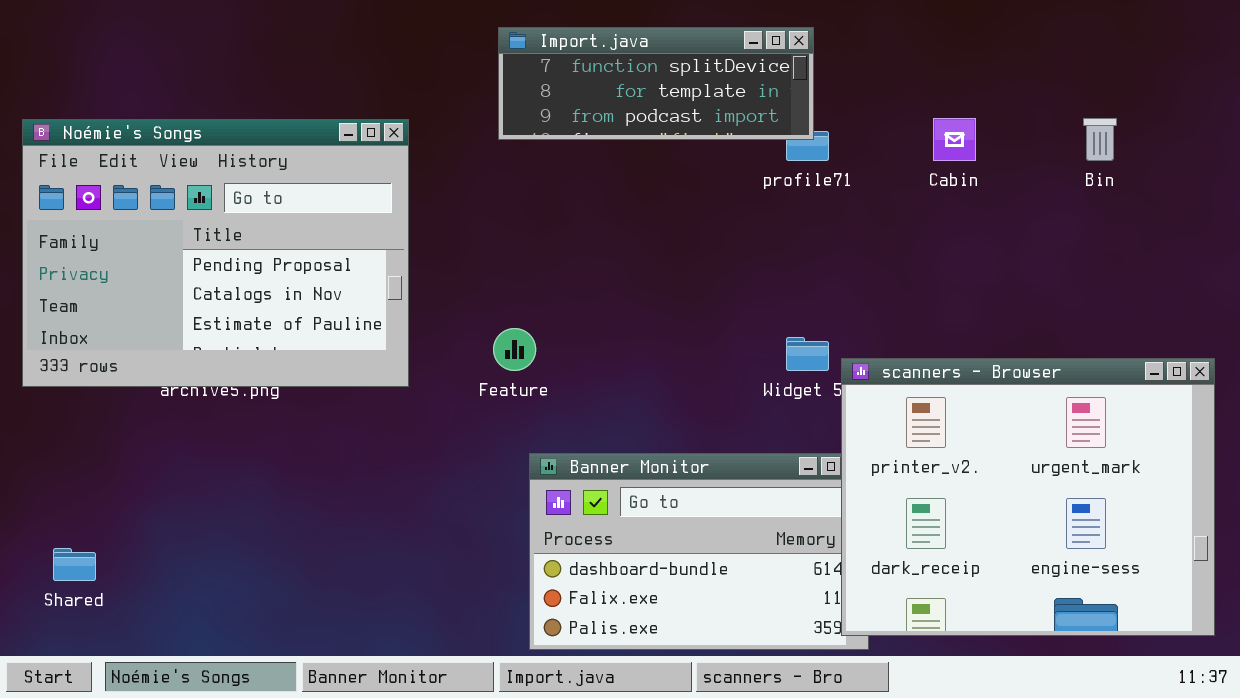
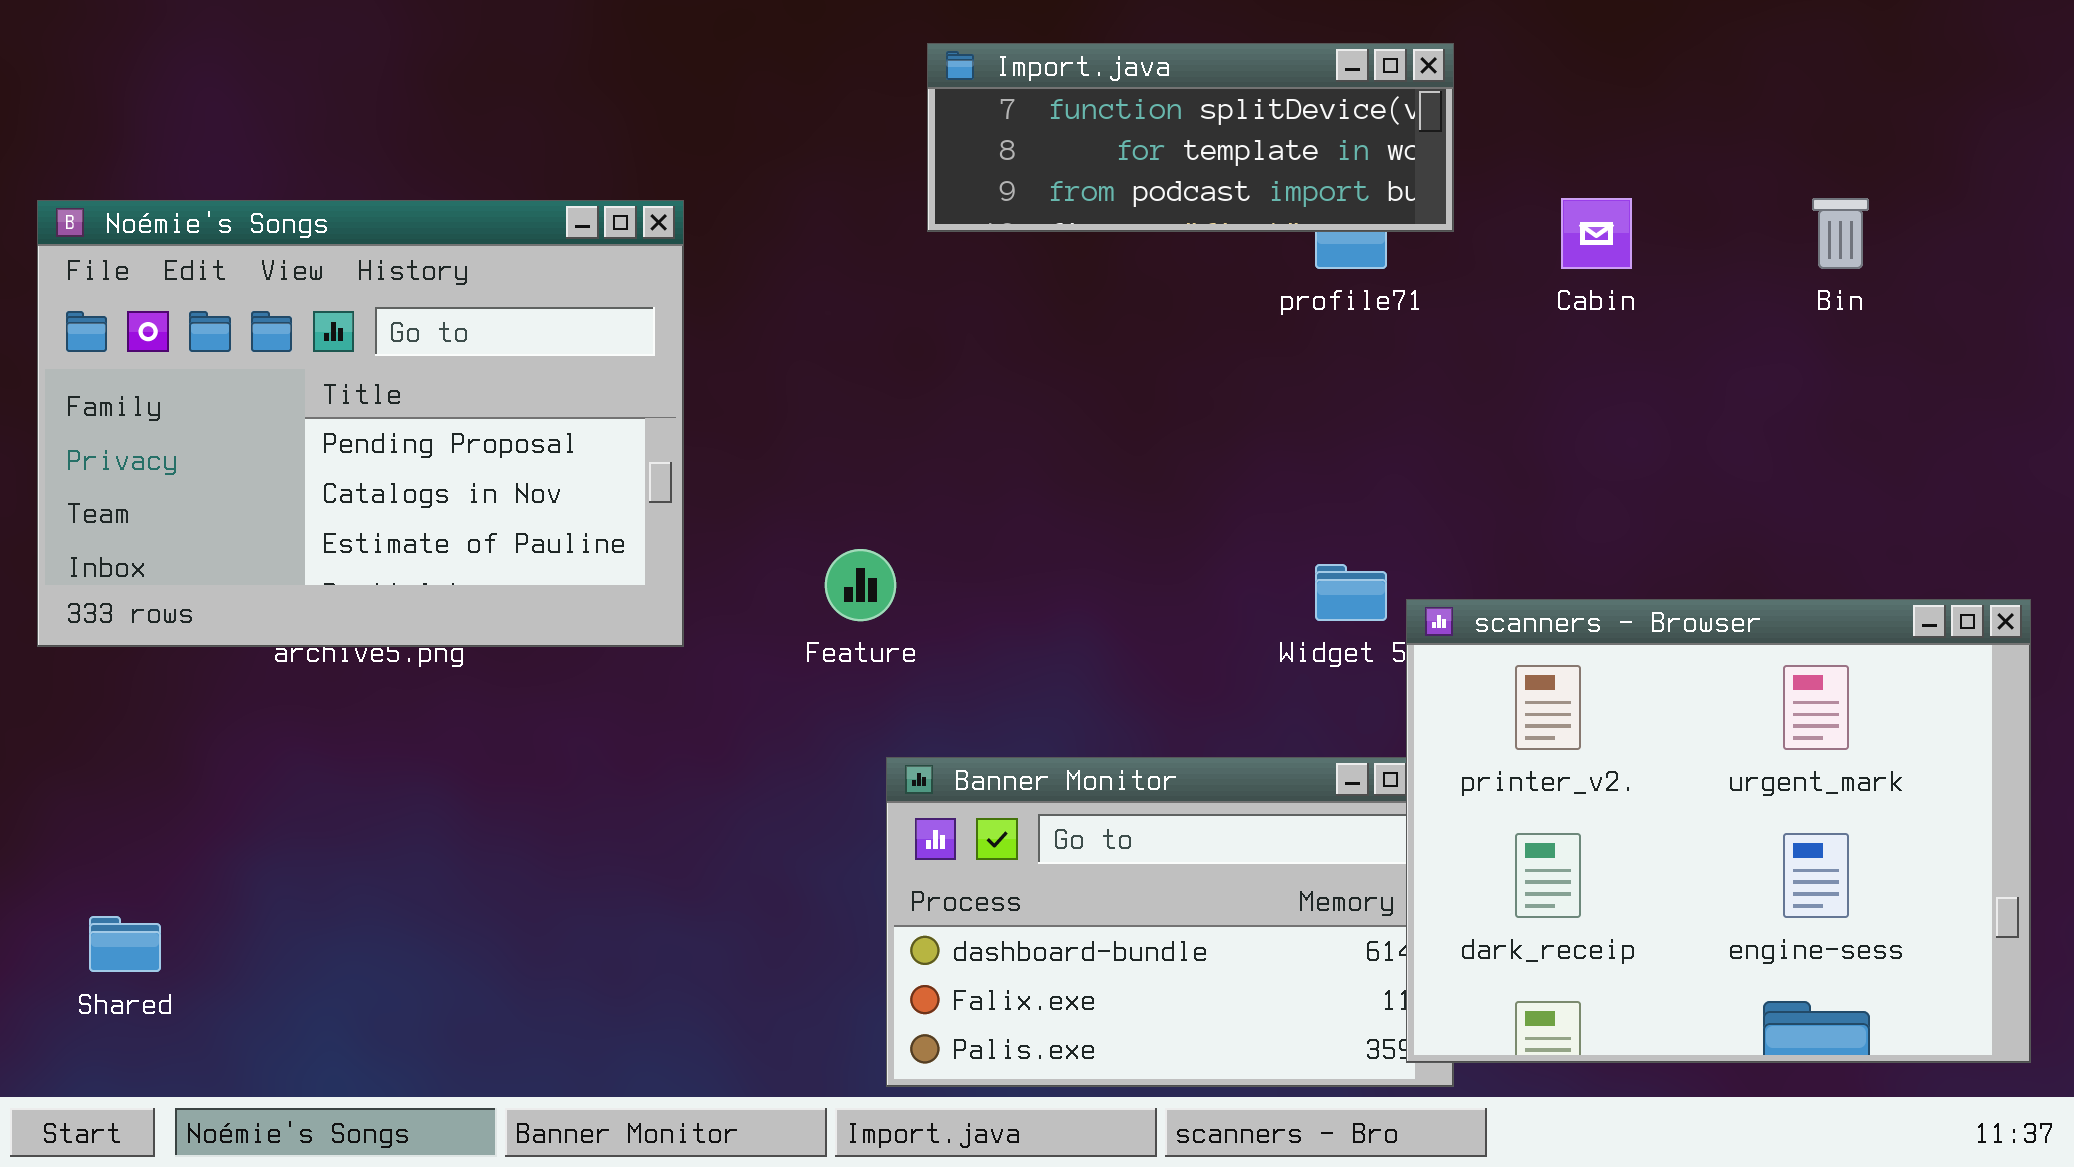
Import.java: [498,27,814,140] -> [927,43,1454,232], moved

